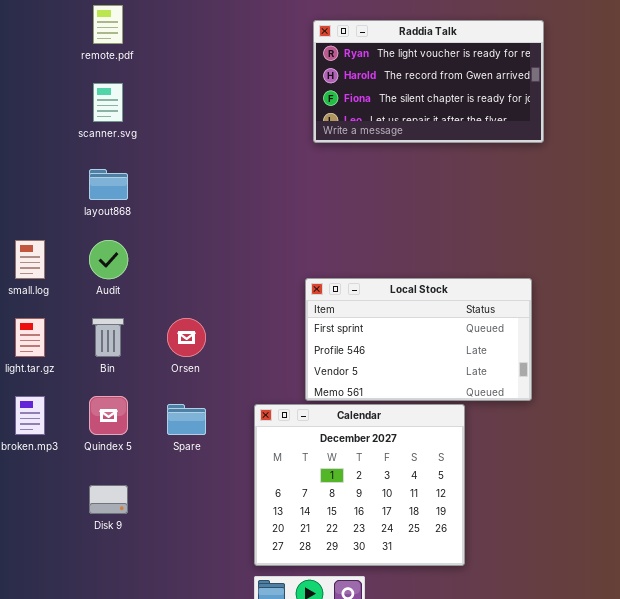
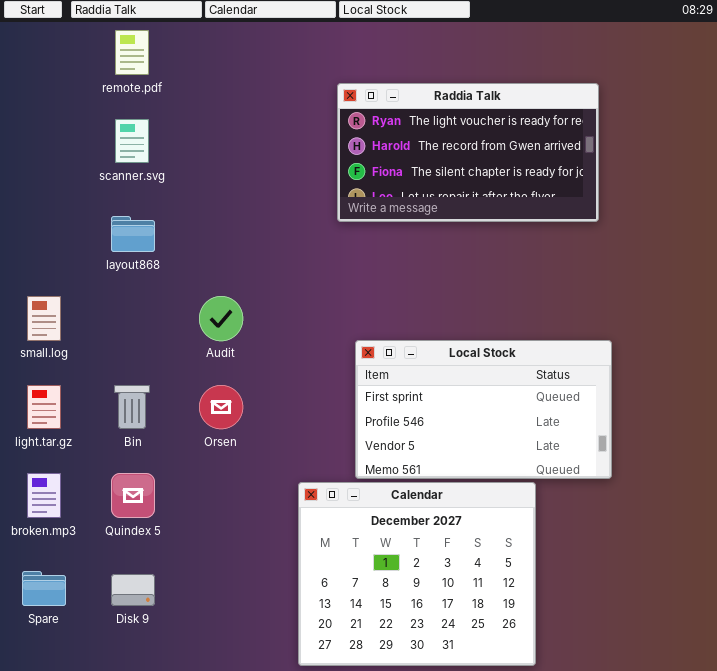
Raddia Talk: [313,20,544,143] -> [337,83,599,222], moved
Audit: [89,240,128,279] -> [199,296,243,341], moved
Spare: [167,404,206,435] -> [22,571,66,606], moved

